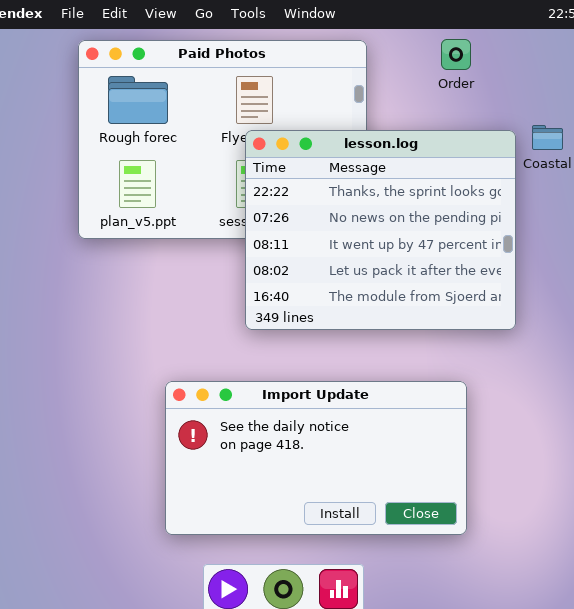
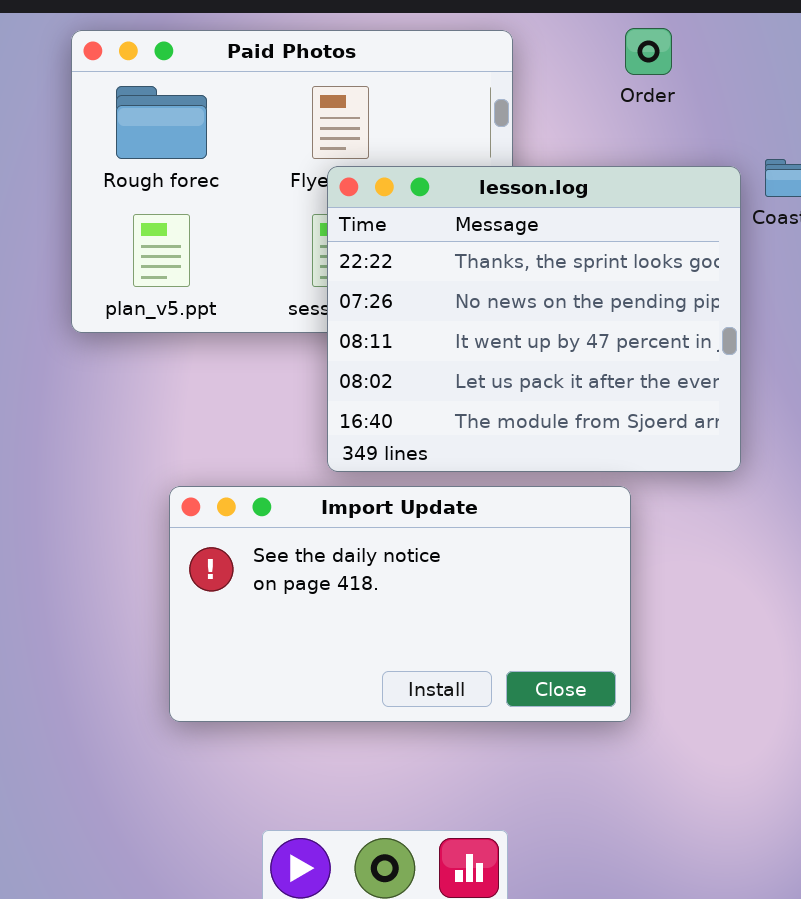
Import Update: [165,381,467,535] -> [169,486,631,722], moved

